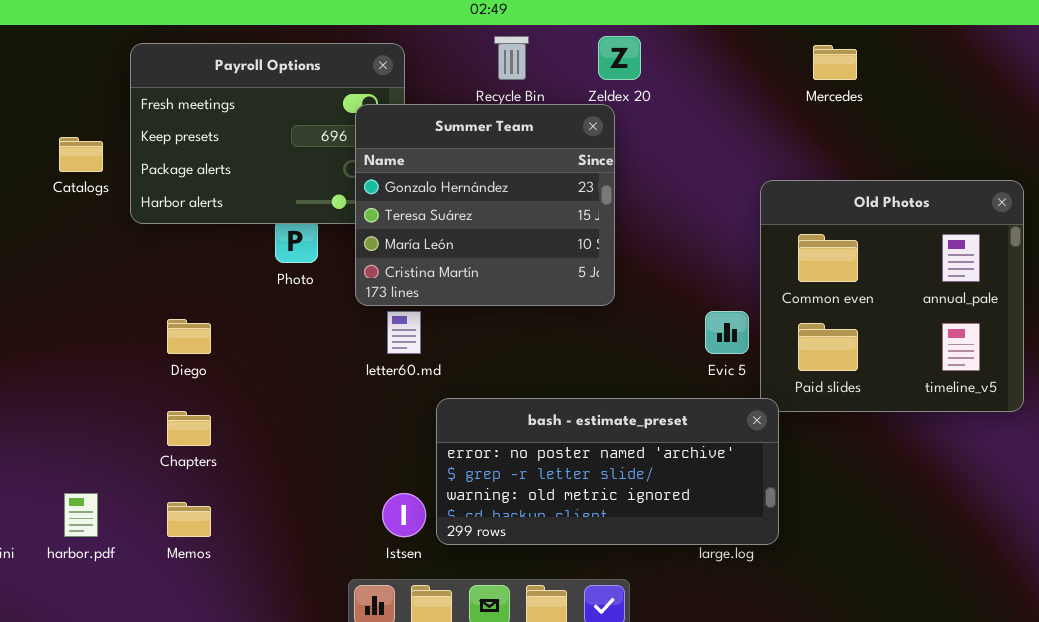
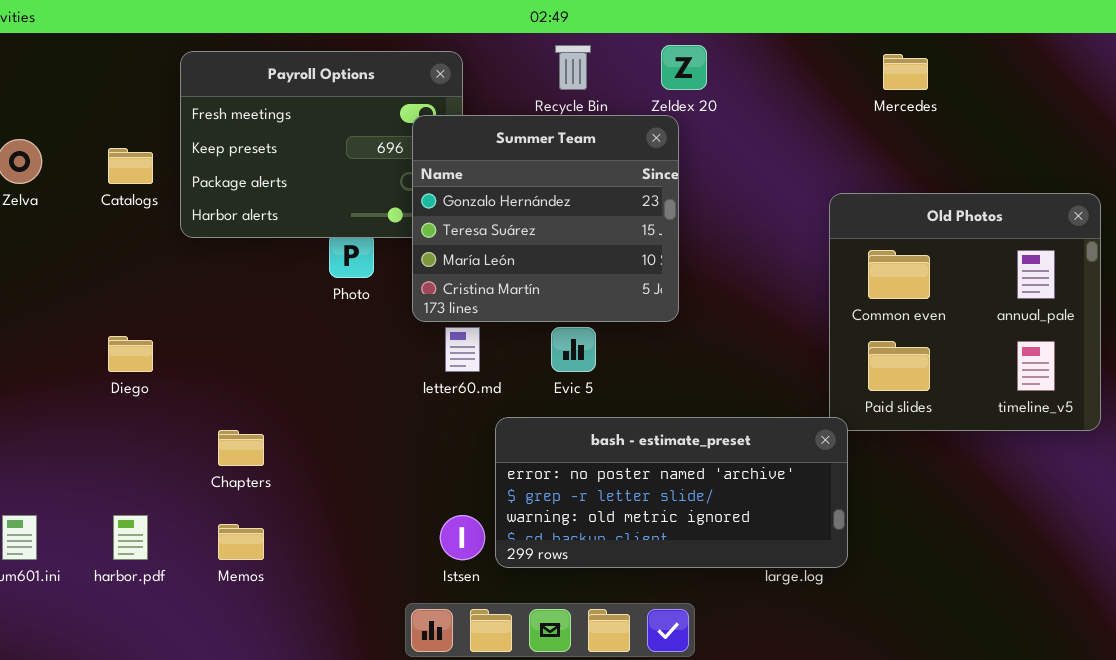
Evic 5: [705,311,749,354] -> [551,327,596,372], moved
Diego: [167,319,211,354] -> [108,336,153,372], moved

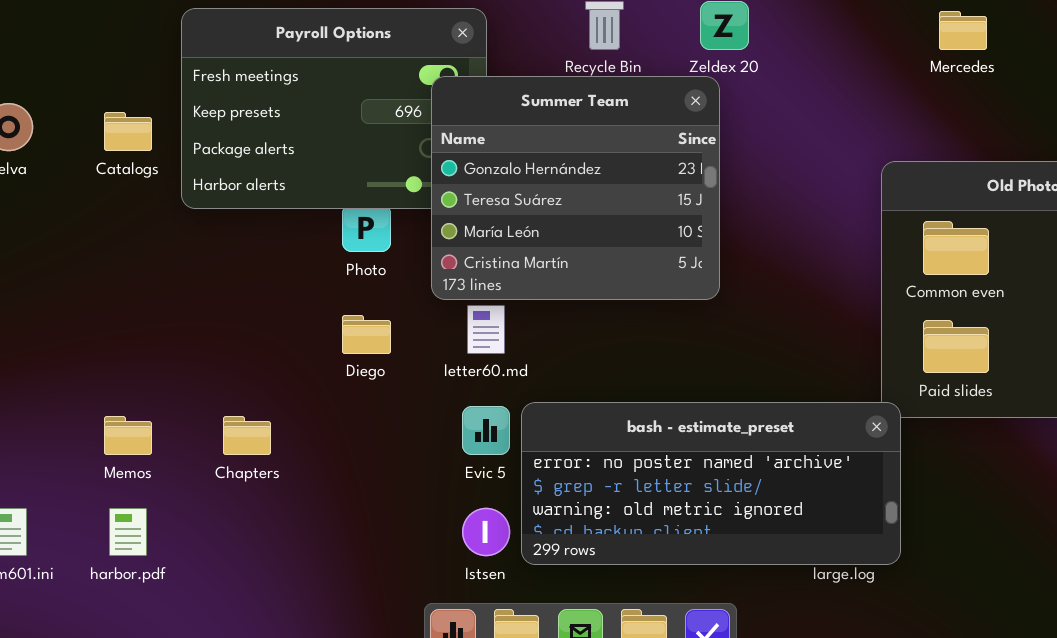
Evic 5: [551,327,596,372] -> [462,406,510,455], moved
Diego: [108,336,153,372] -> [342,315,391,354], moved
Memos: [218,524,264,560] -> [104,416,152,455], moved

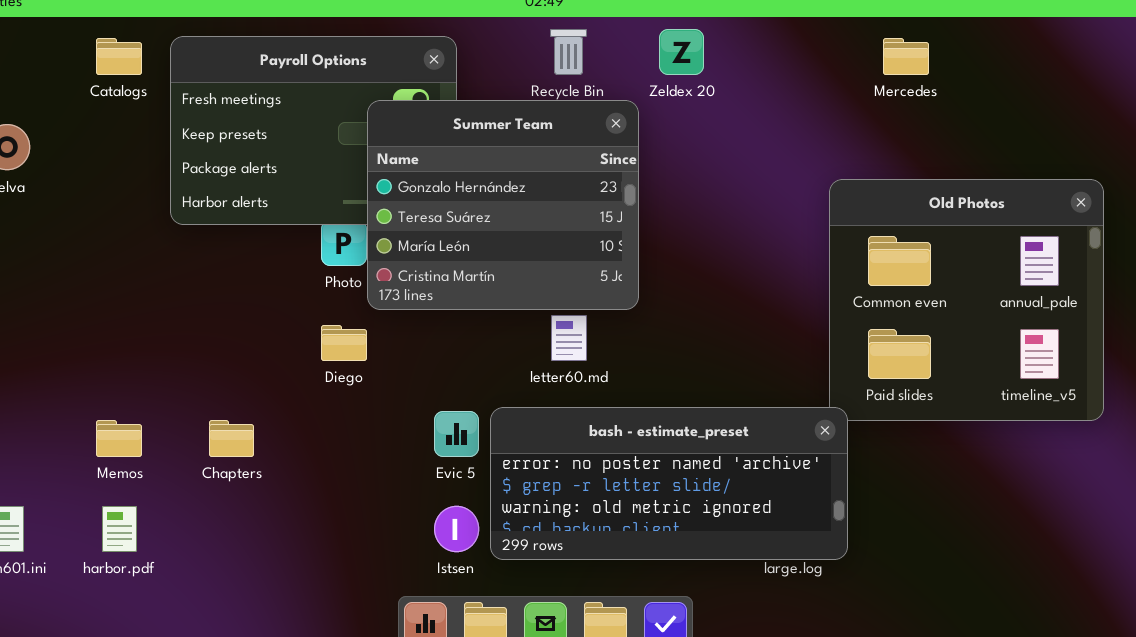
Summer Team: [431,76,720,300] -> [367,100,639,310], moved
Catalogs: [104,112,152,151] -> [96,38,142,75], moved
letter60.md: [467,305,505,354] -> [551,315,587,361], moved

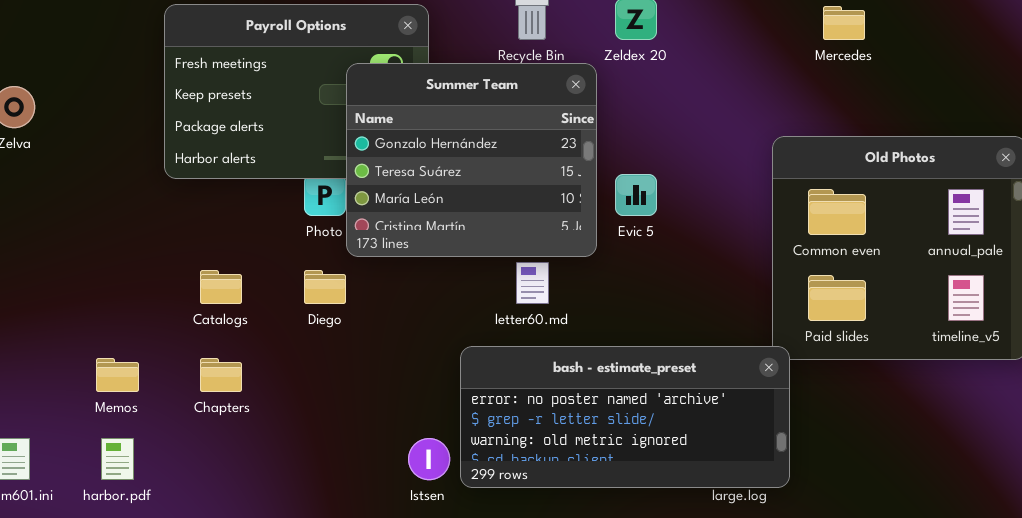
Catalogs: [96,38,142,75] -> [200,270,242,304], moved
Evic 5: [434,411,479,457] -> [615,174,657,216], moved

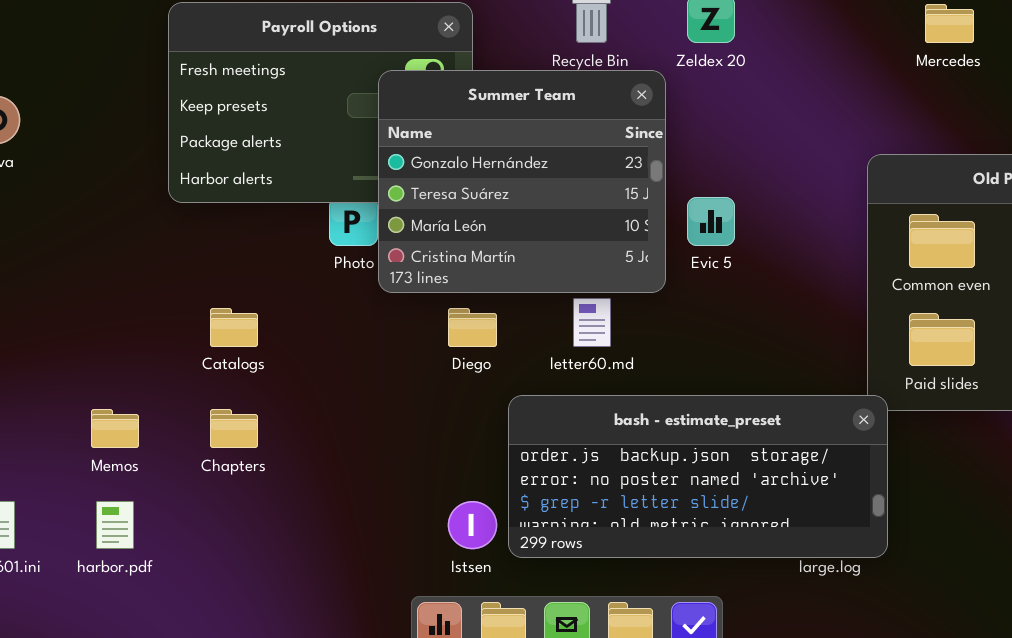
Diego: [304,270,346,304] -> [448,308,497,347], moved
bash - estimate_preset: [460,346,790,488] -> [508,395,888,558], scrolled up 1 row

